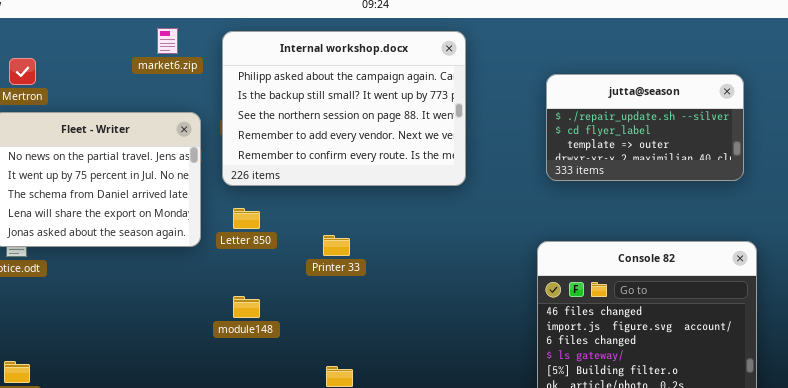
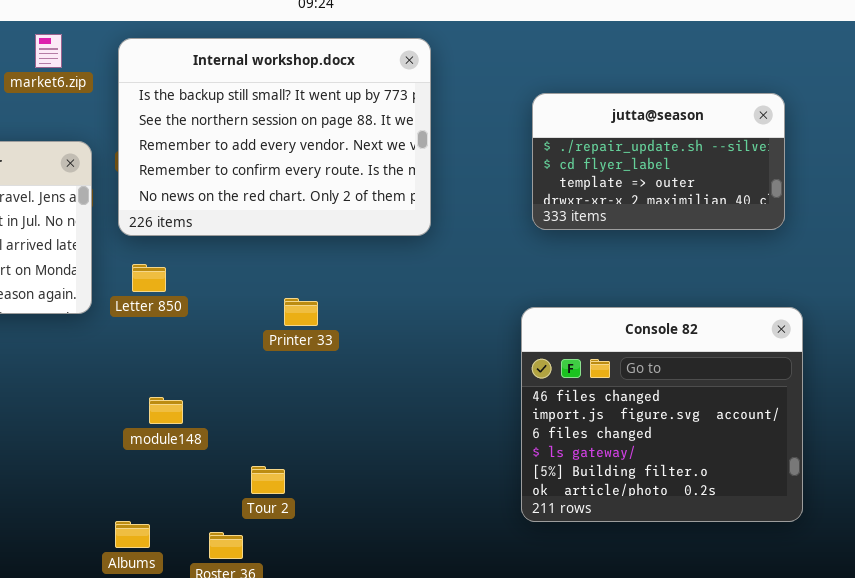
Internal workshop.docx: [222,31,466,186] -> [118,38,431,236], scrolled down 1 row
Printer 33: [323,235,350,256] -> [284,298,318,326], moved
module148: [233,296,260,318] -> [149,397,183,424], moved

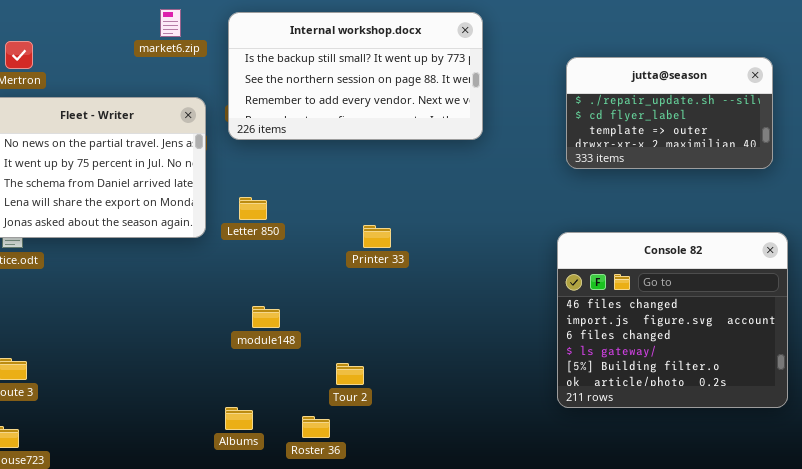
Internal workshop.docx: [118,38,431,236] -> [228,12,483,140], resized

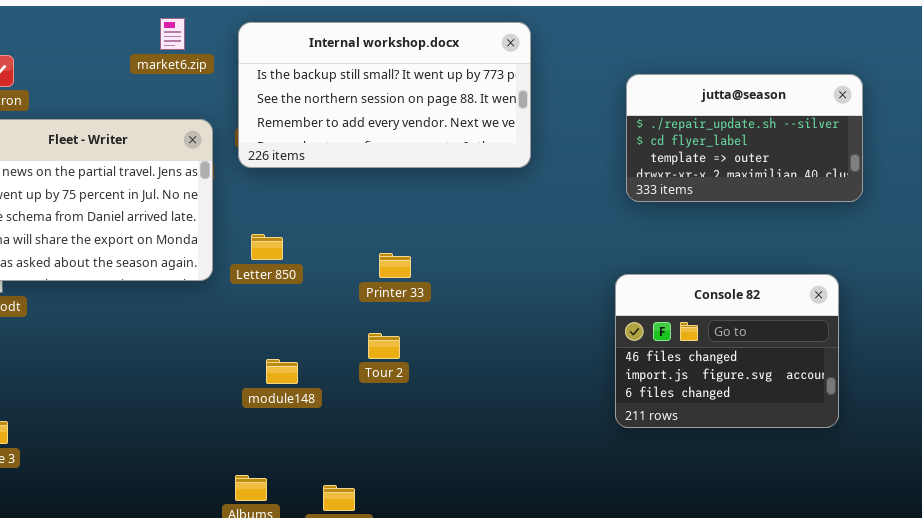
Printer 33: [363,225,391,248] -> [379,253,411,278], moved
Console 82: [557,232,788,408] -> [615,274,839,428], resized
Tour 2: [336,363,364,385] -> [368,333,400,359], moved

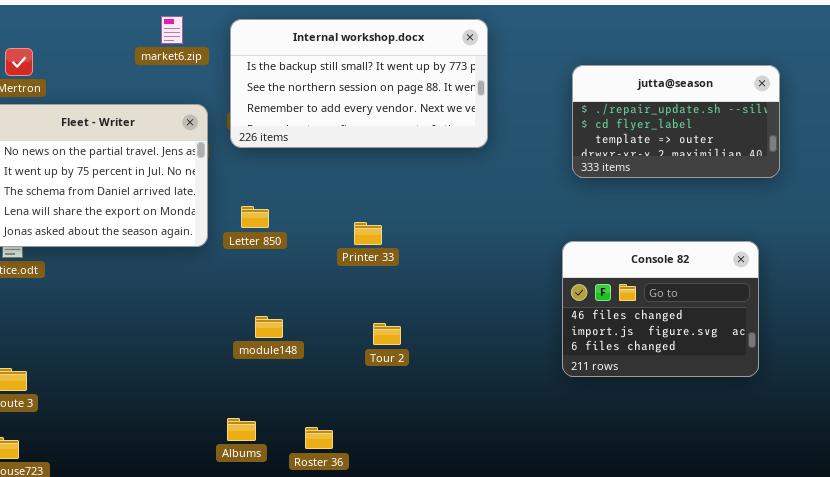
Tour 2: [368,333,400,359] -> [373,323,401,345], moved

